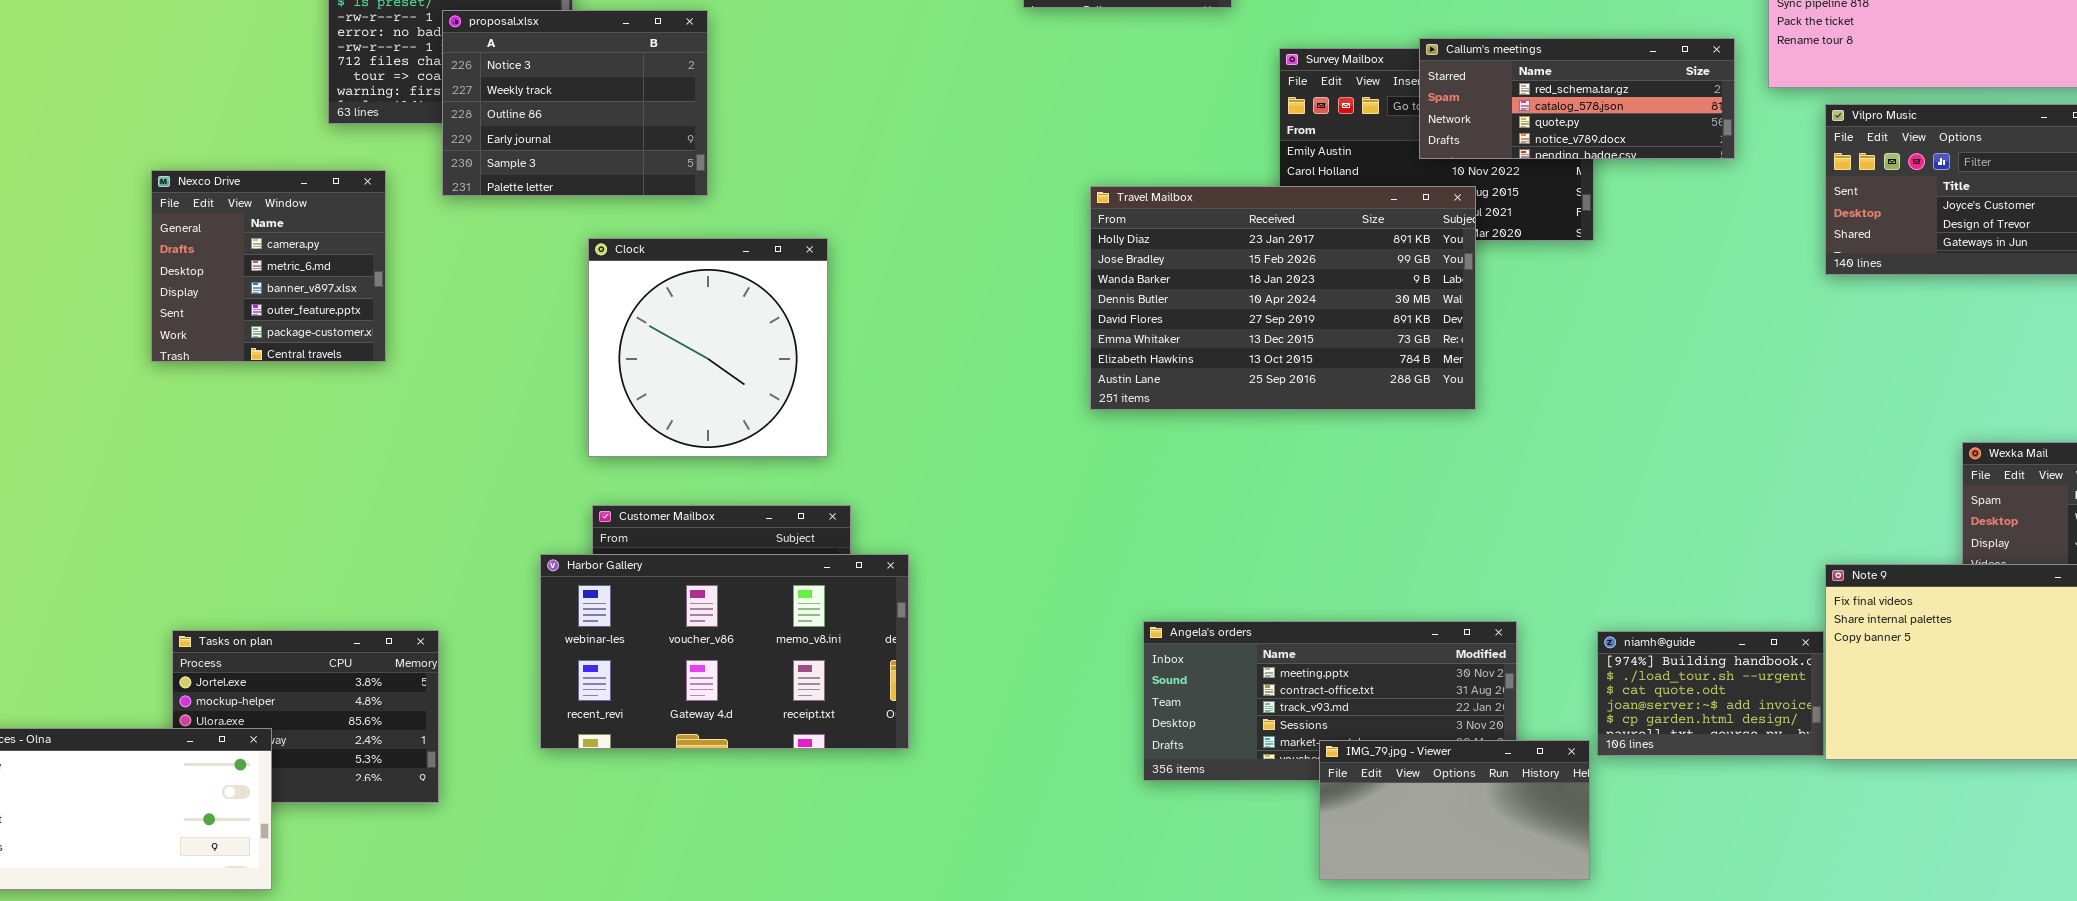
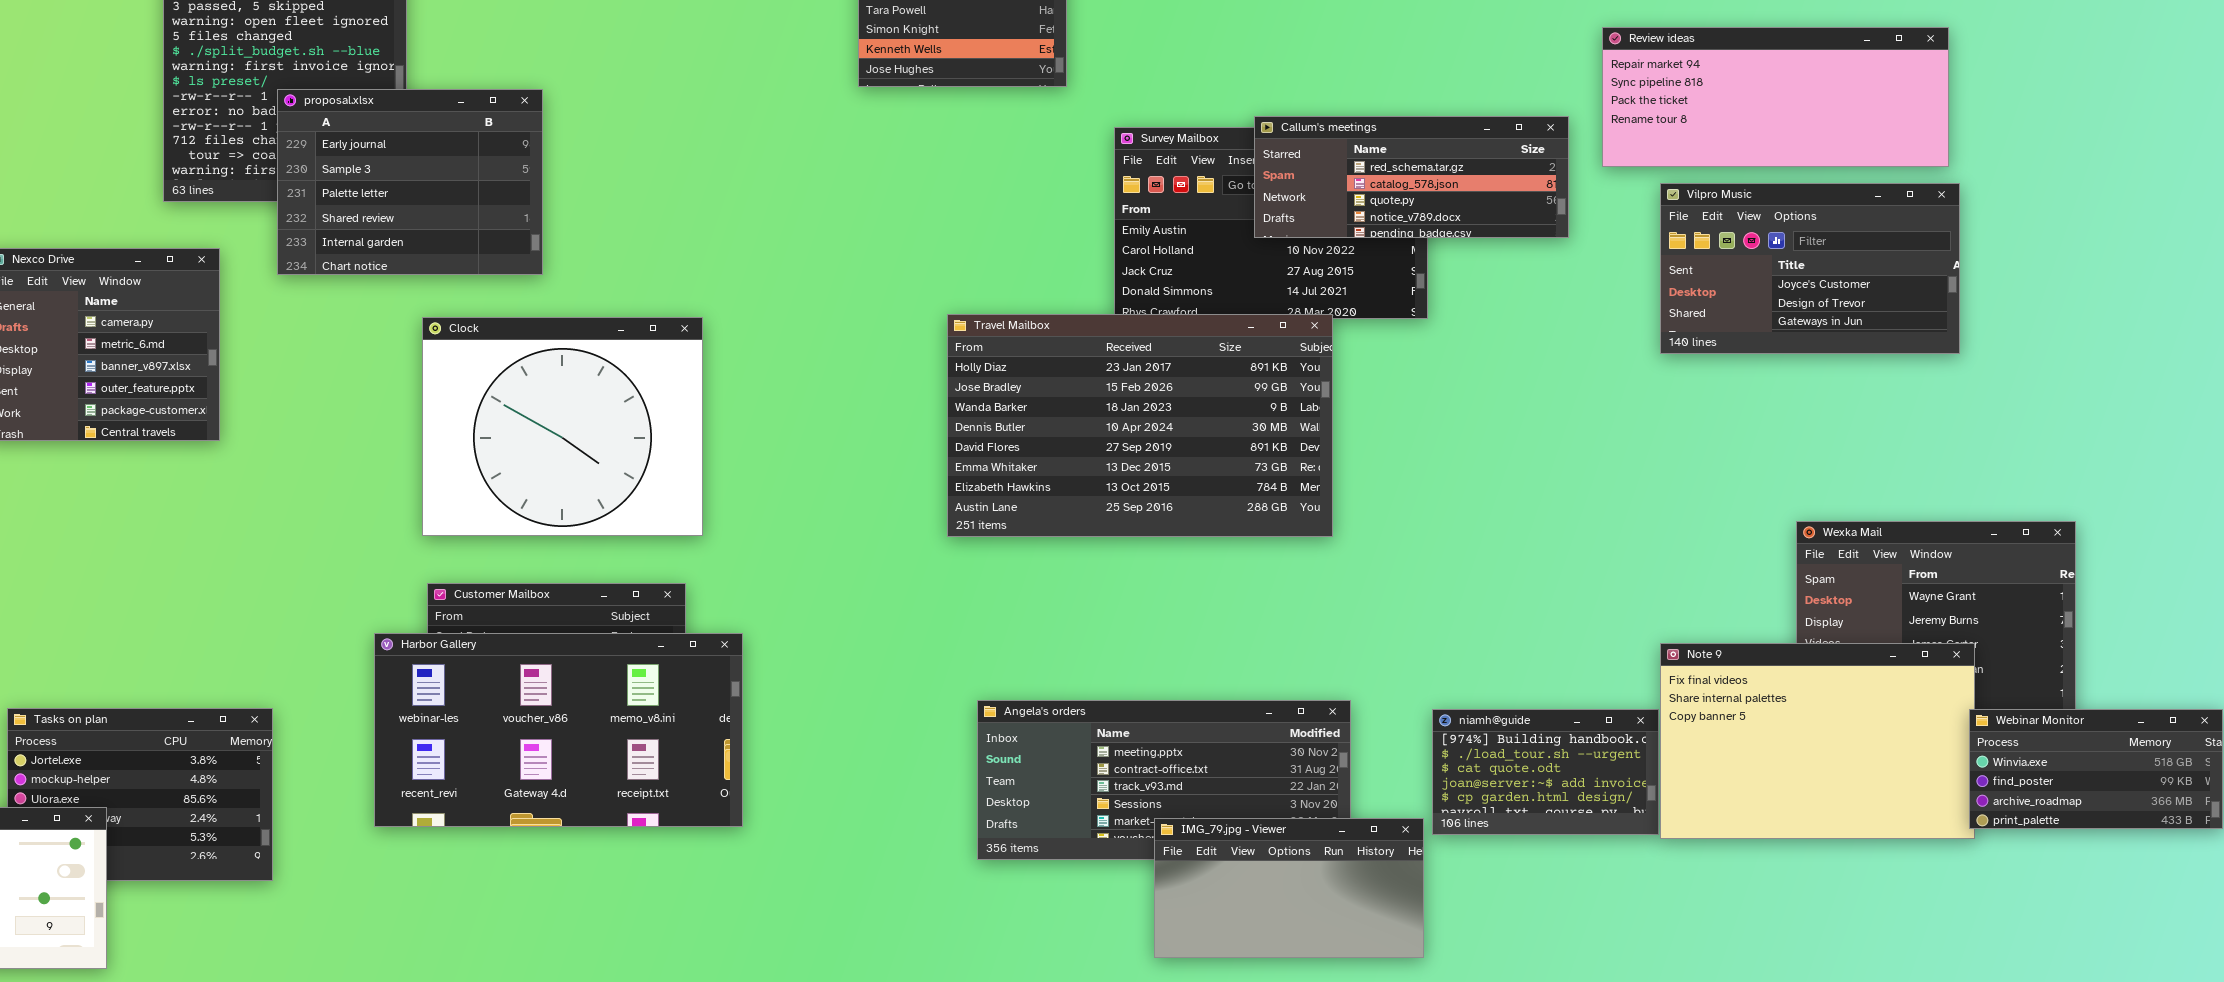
proposal.xlsx: [442,10,708,196] -> [277,89,543,275], scrolled down 3 rows
Travel Mailbox: [1090,186,1476,410] -> [947,314,1333,537], moved
Clock: [588,238,828,457] -> [422,317,703,536], resized

